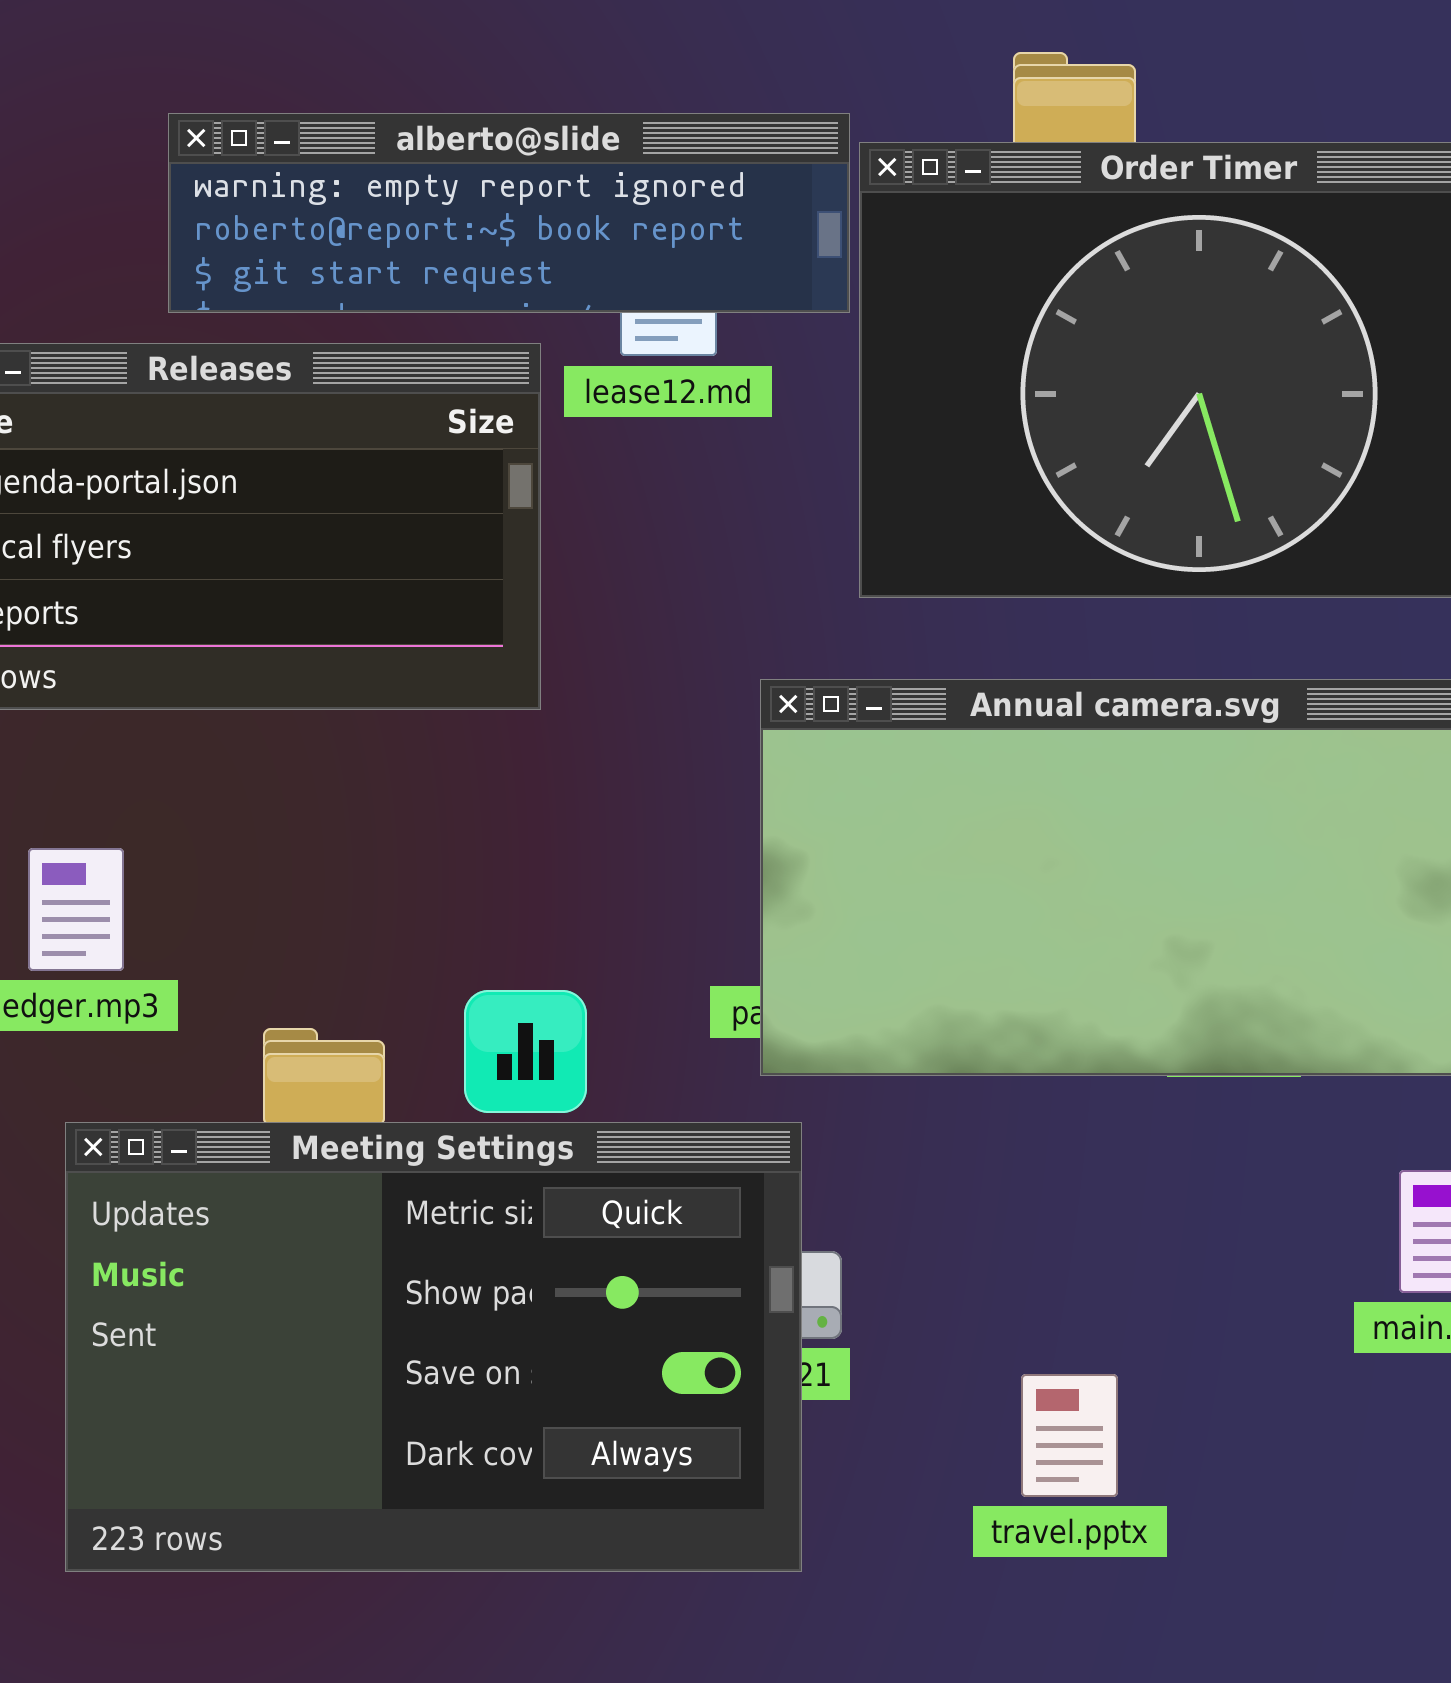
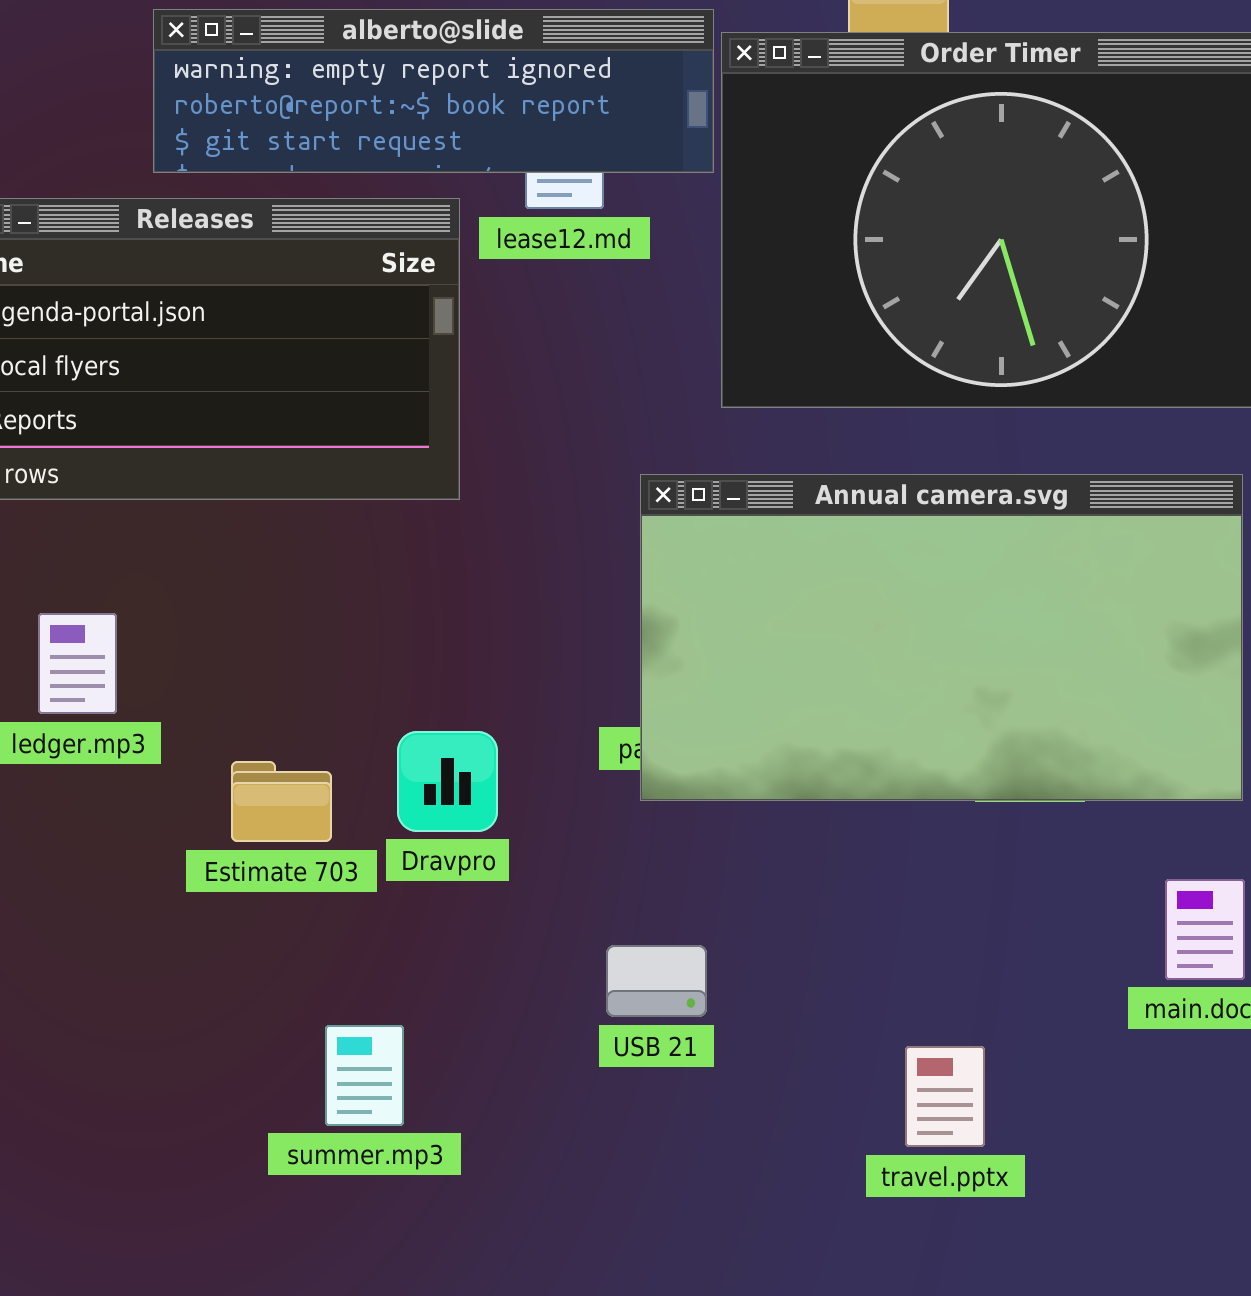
Meeting Settings: [65,1122,802,1572] -> none, closed
travel.pptx: [1021,1374,1118,1497] -> [905,1046,985,1147], moved

